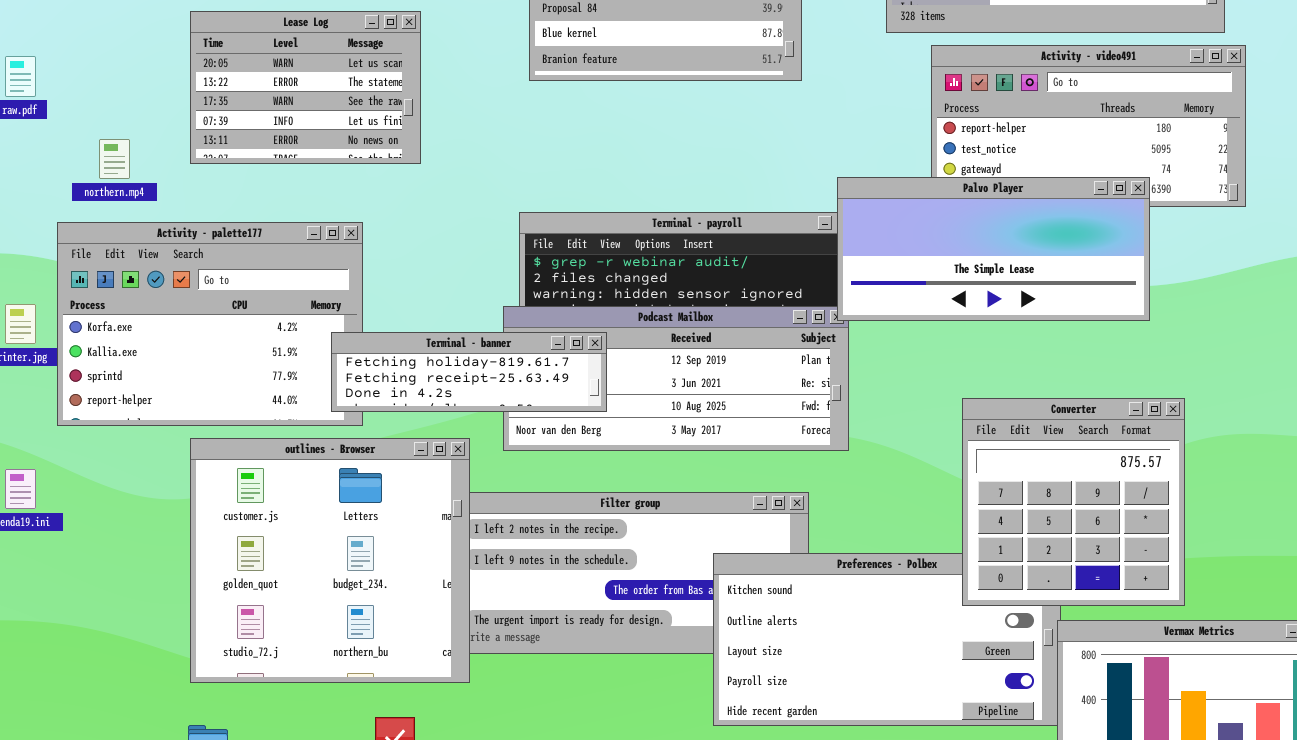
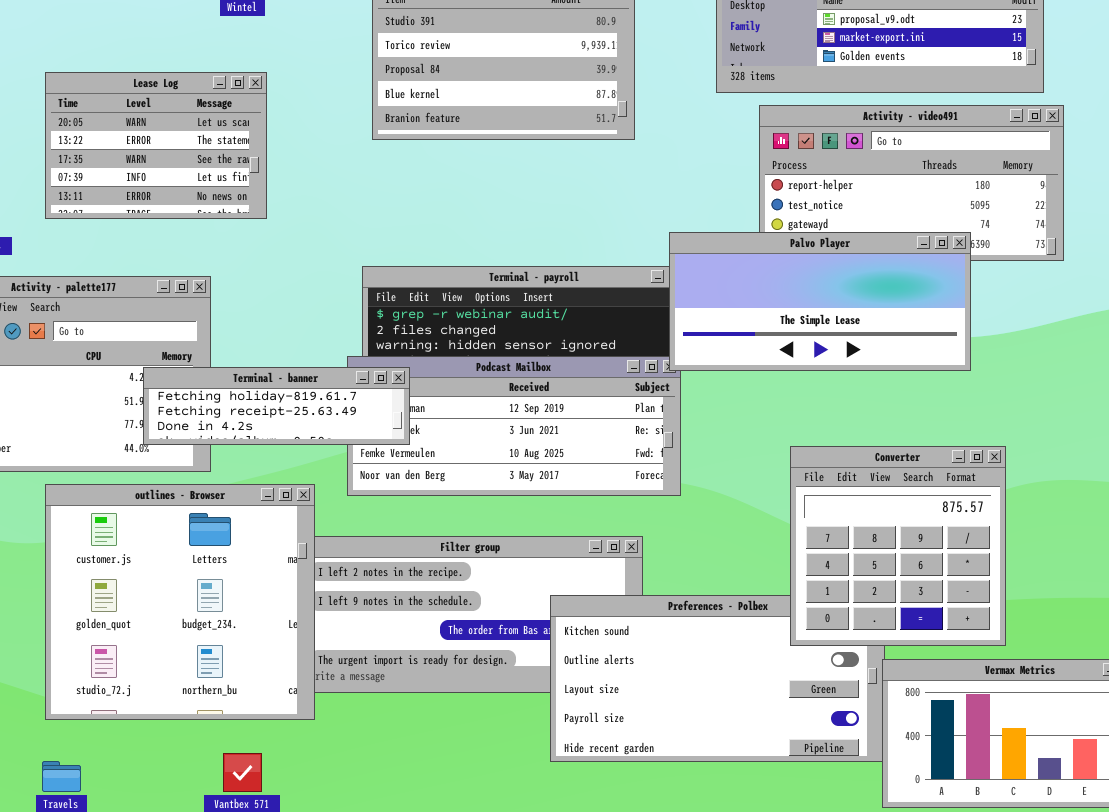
Terminal - banner: [331,332,607,412] -> [143,367,410,445], moved

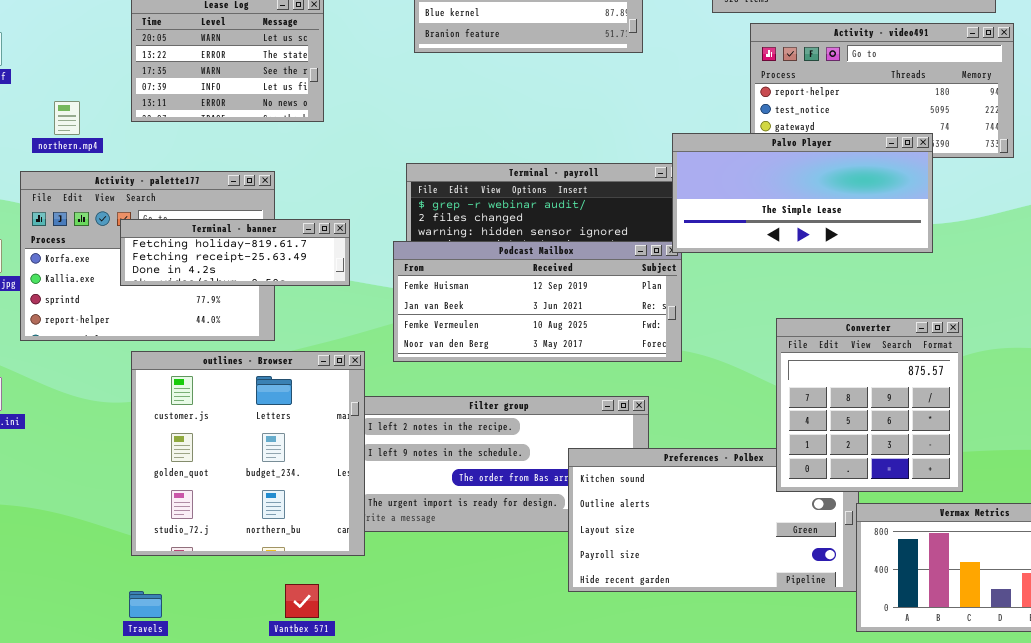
Terminal - banner: [143,367,410,445] -> [120,219,350,286], moved

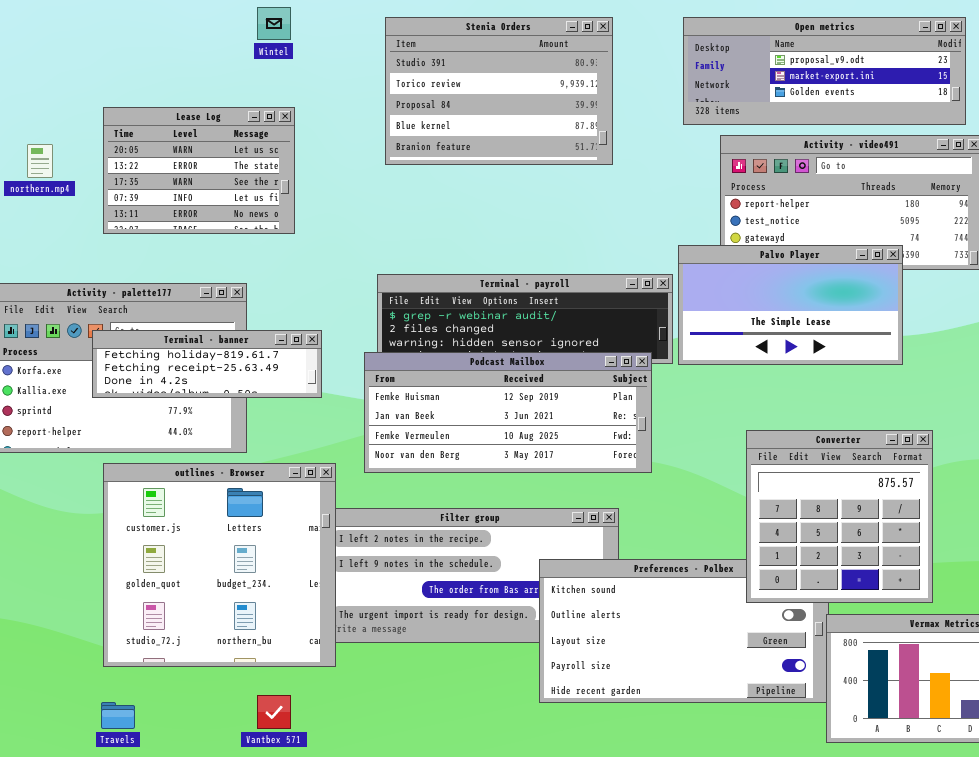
northern.mp4: [54,101,80,135] -> [27,144,53,178], moved
Palvo Player: [672,133,933,253] -> [678,245,903,365], resized

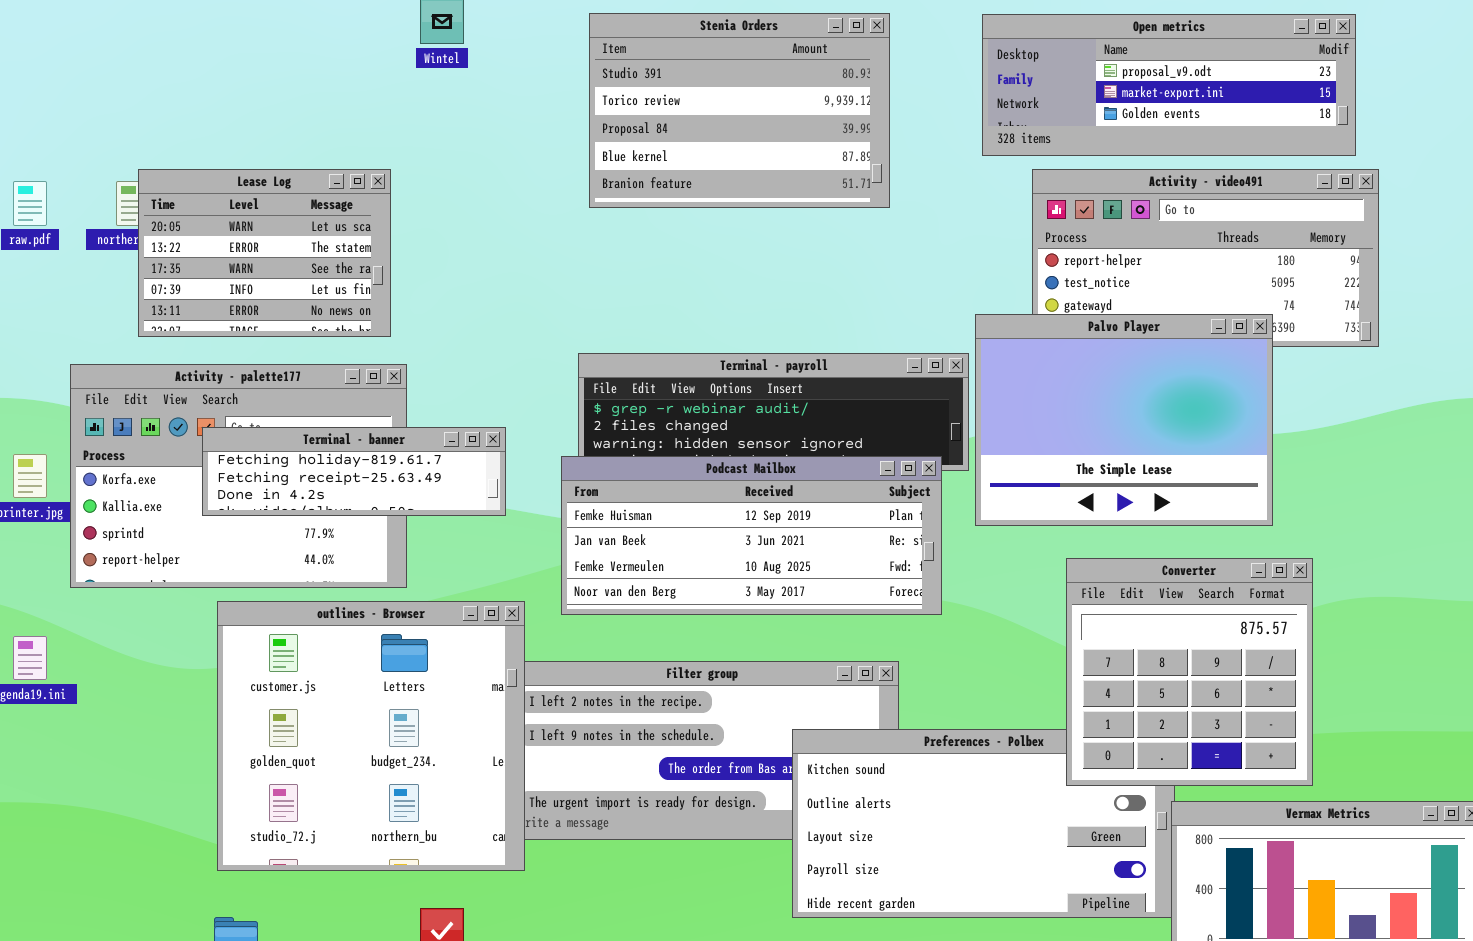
Lease Log: [103,107,295,234] -> [138,169,391,337], moved
Palvo Player: [678,245,903,365] -> [975,314,1273,526], resized

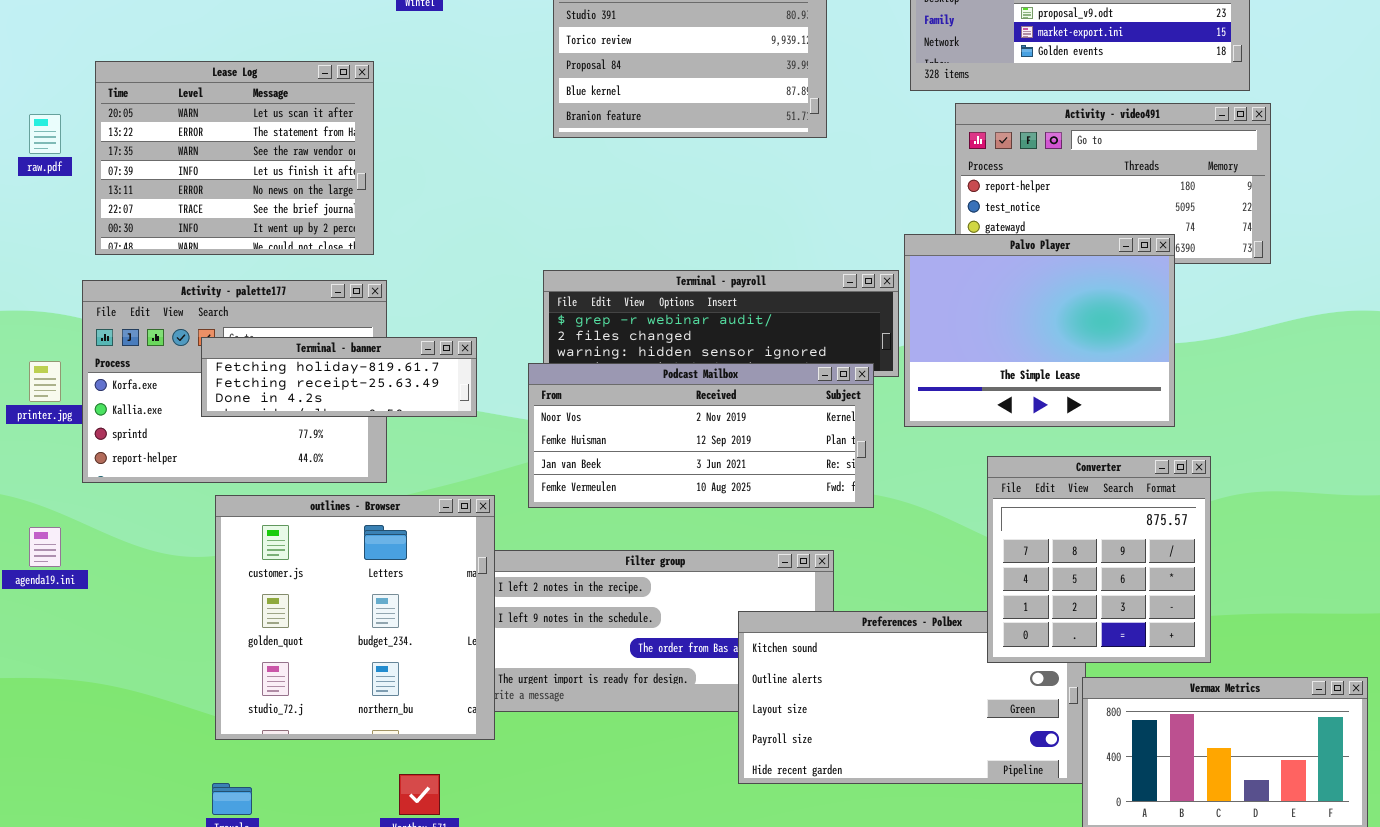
Lease Log: [138,169,391,337] -> [95,61,374,255], resized
Podcast Mailbox: [561,456,942,615] -> [528,363,874,508], scrolled up 1 row

